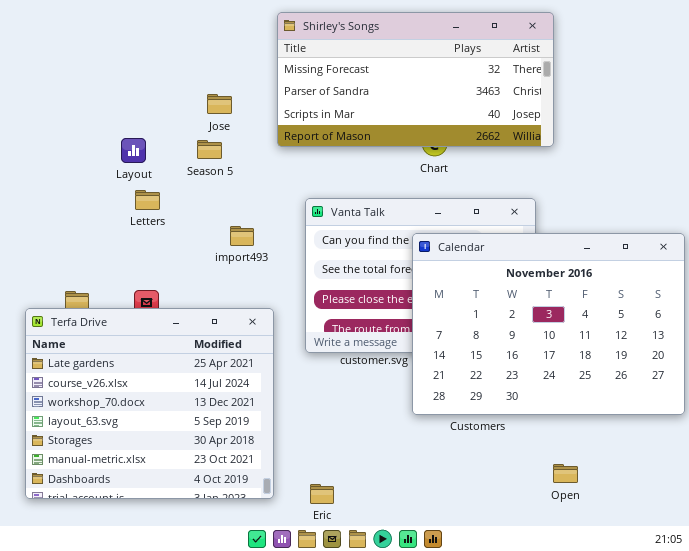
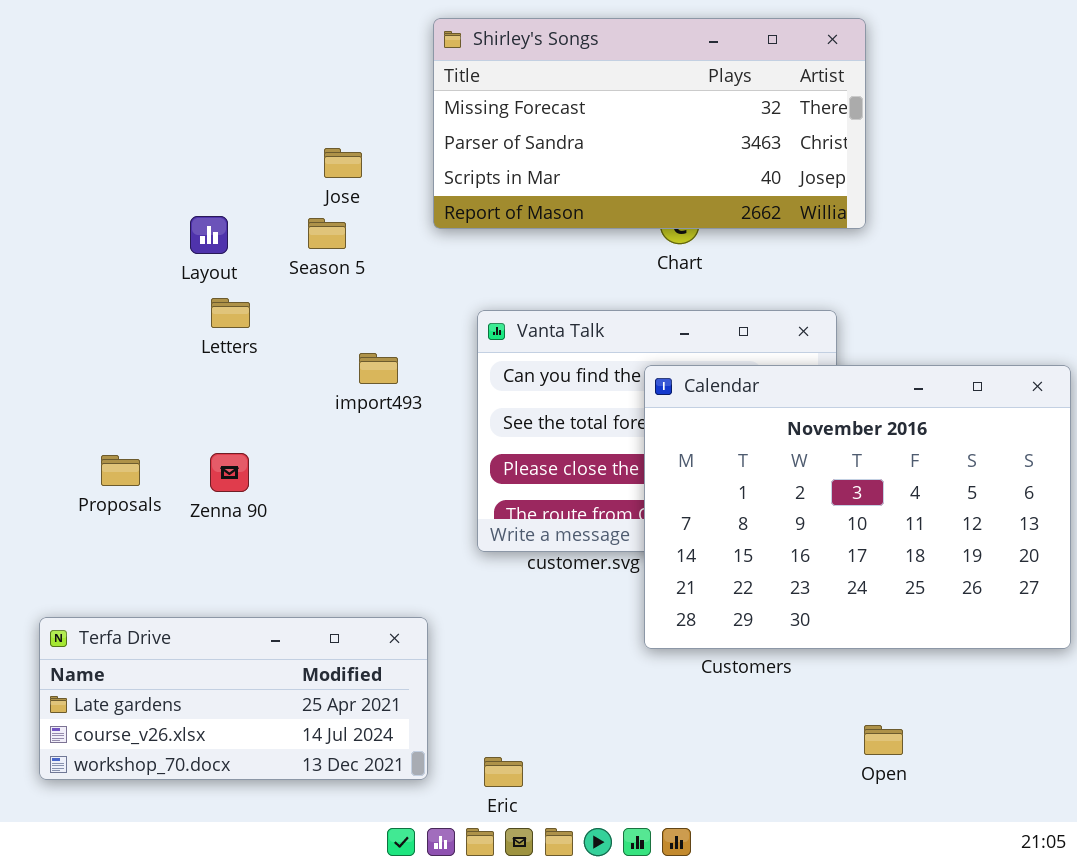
Terfa Drive: [25,308,274,499] -> [39,617,428,780], resized

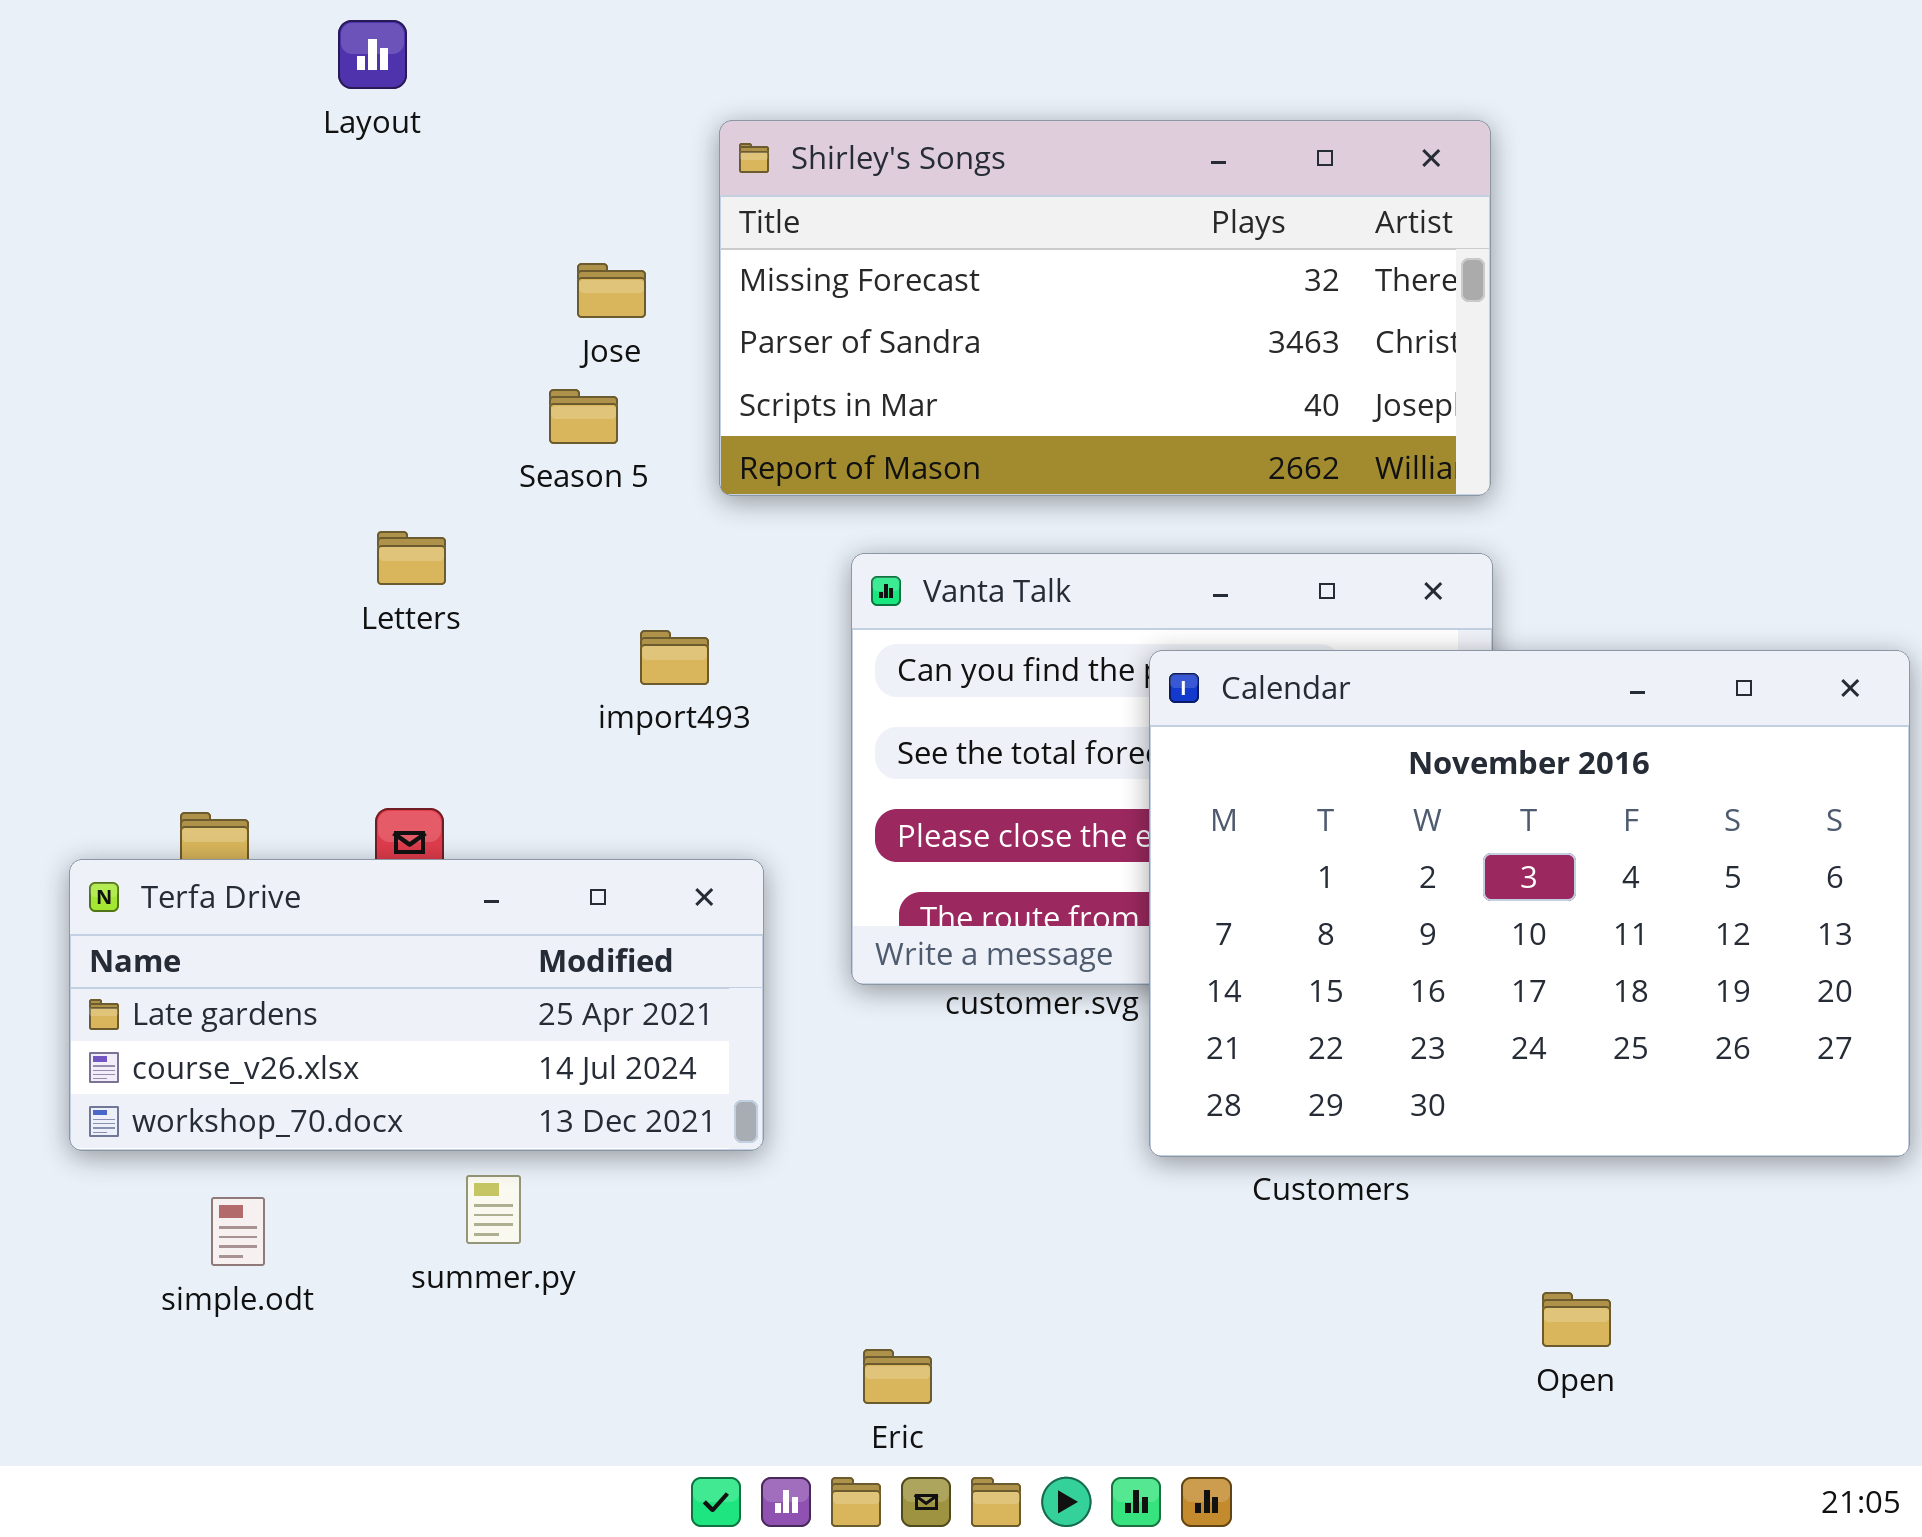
Shirley's Songs: [433,18,866,229] -> [719,120,1491,496], moved
Layout: [190,216,228,254] -> [338,20,407,89], moved
Terfa Drive: [39,617,428,780] -> [69,859,764,1151], moved

